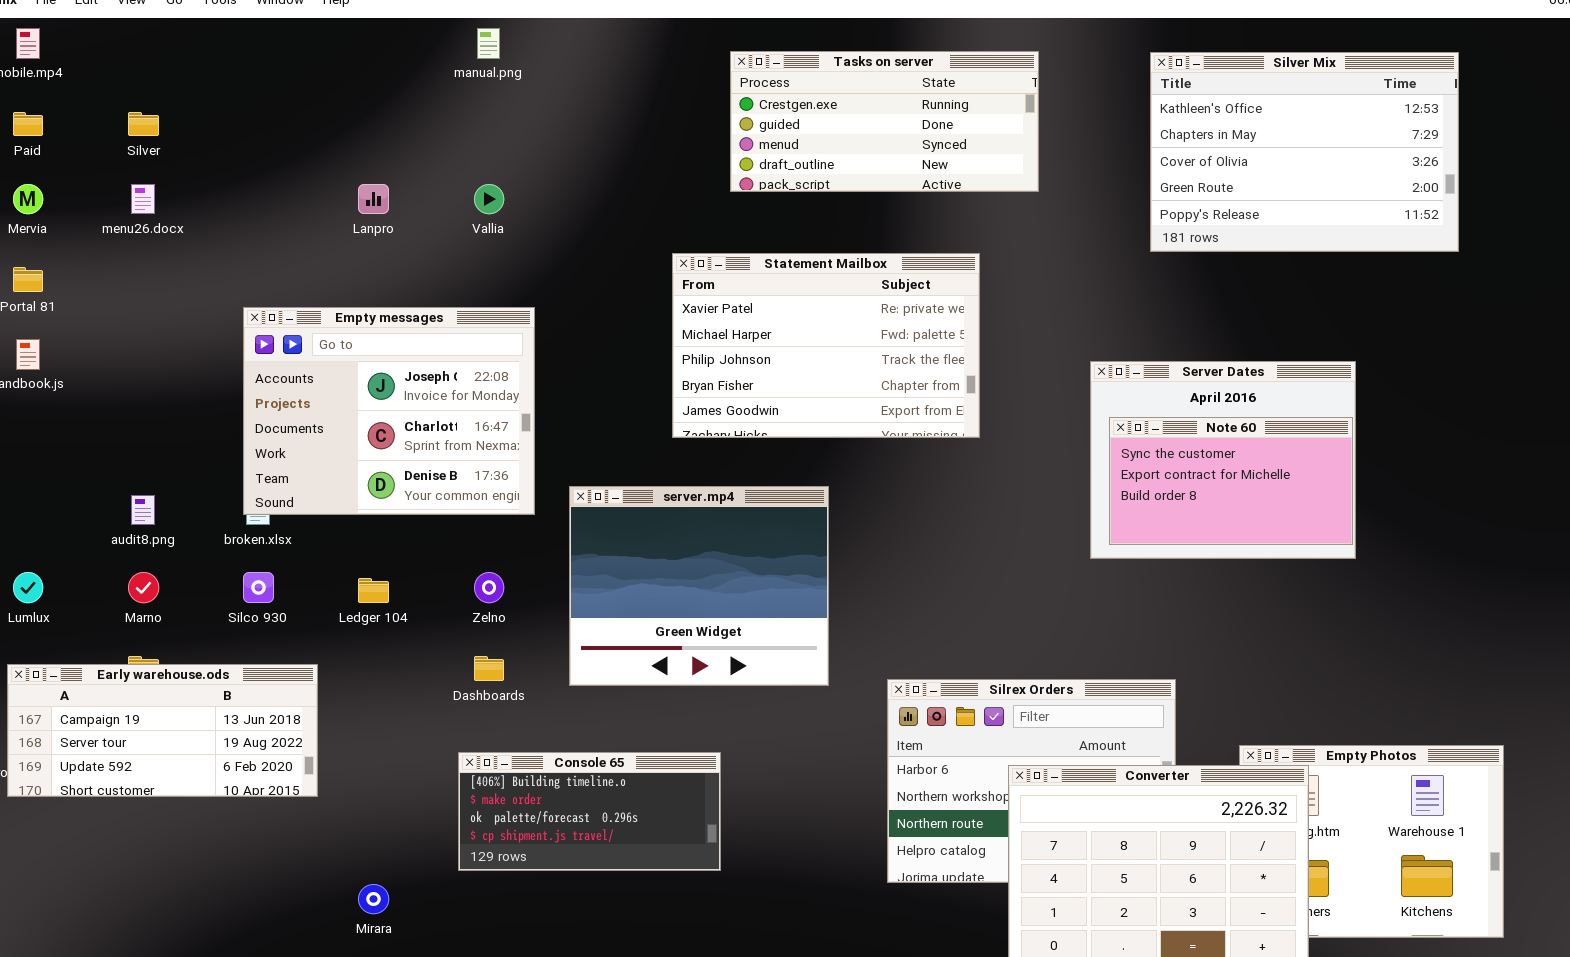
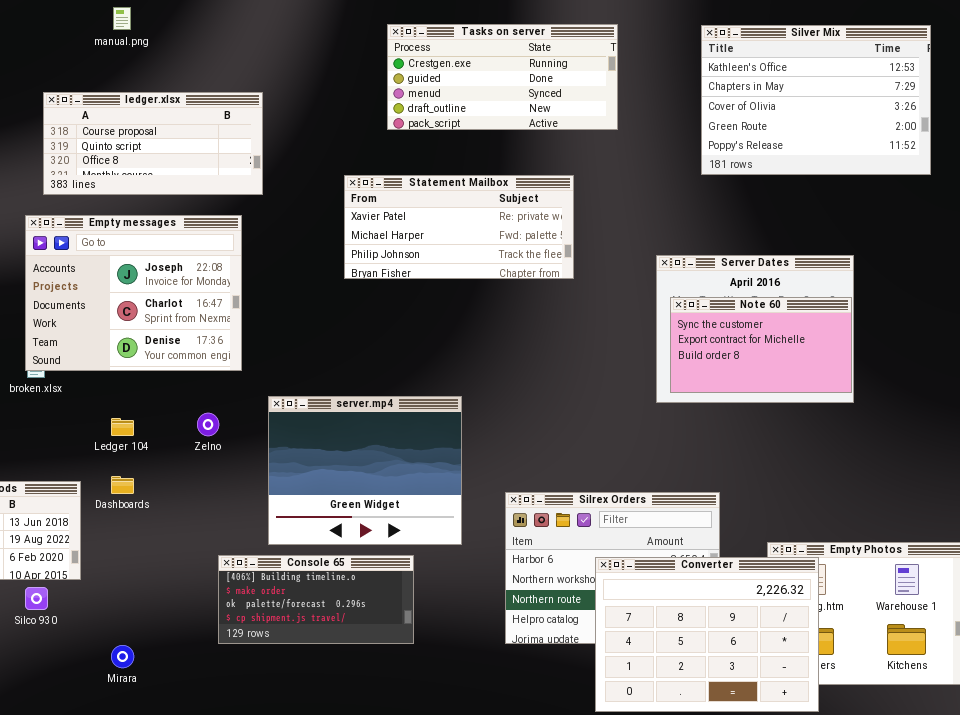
manual.png: [477,28,500,59] -> [113,7,131,30], moved
ledger.xlsx: none -> [43,92,263,195], opened
Statement Mailbox: [672,253,980,438] -> [344,175,574,279], resized
server.mp4: [569,486,829,686] -> [268,396,462,545], moved
Silco 930: [243,572,274,603] -> [25,587,48,610], moved
Dashboards: [474,656,504,681] -> [111,476,134,494], moved
Console 65: [458,752,721,871] -> [218,555,414,644], moved

